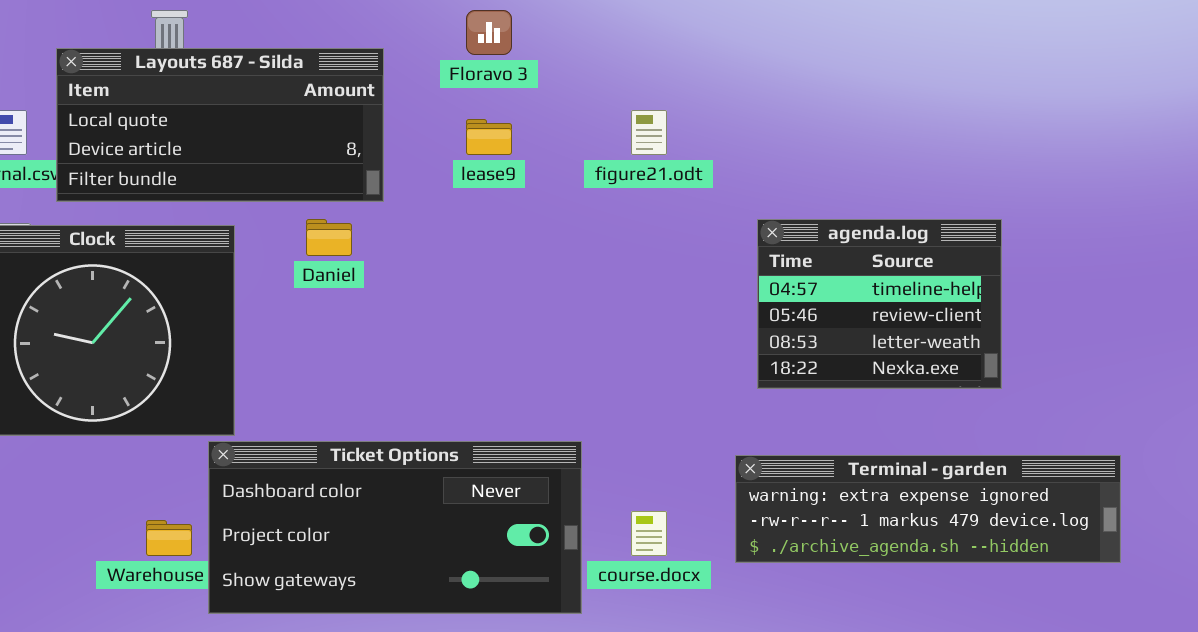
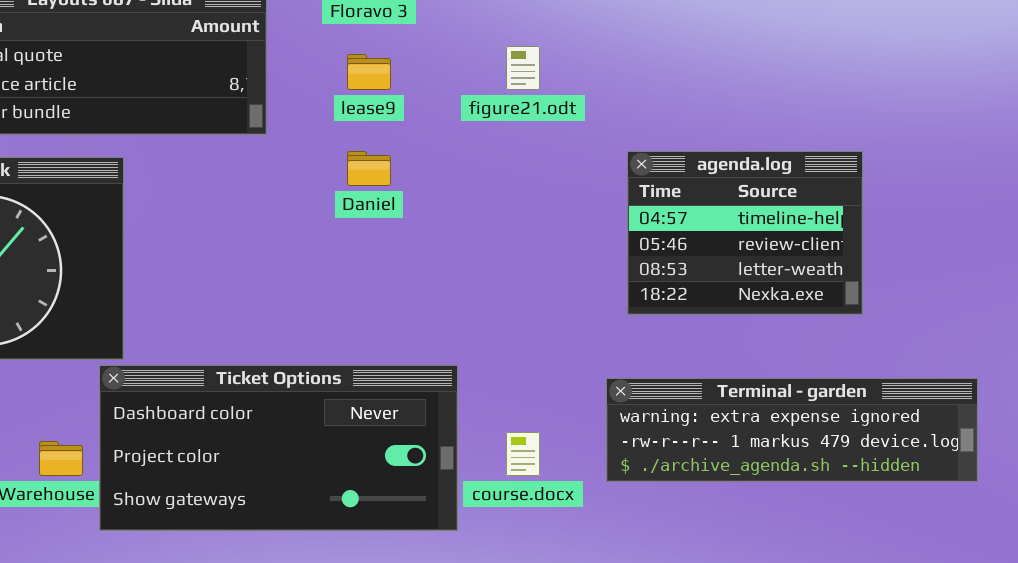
Daniel: [306,219,352,256] -> [347,151,391,186], moved

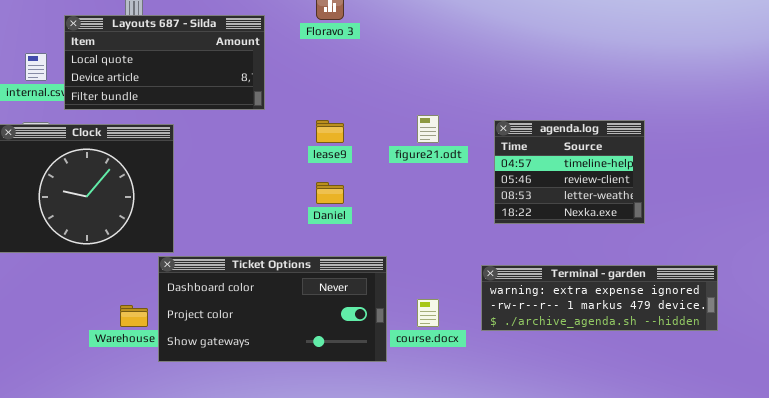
figure21.odt: [506,46,540,90] -> [417,115,439,143], moved
lease9: [347,54,391,90] -> [316,120,344,143], moved
Daniel: [347,151,391,186] -> [316,182,344,204], moved

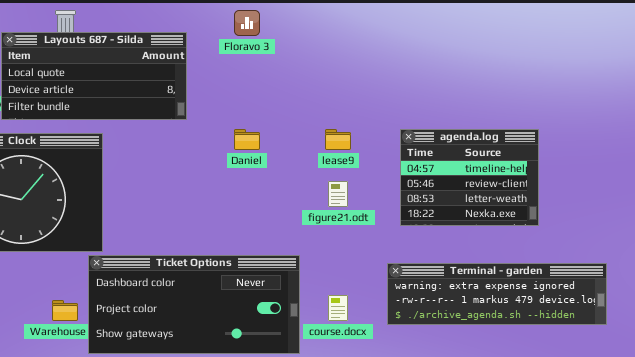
figure21.odt: [417,115,439,143] -> [328,181,348,207], moved
lease9: [316,120,344,143] -> [325,129,351,150], moved
Daniel: [316,182,344,204] -> [234,129,260,150], moved

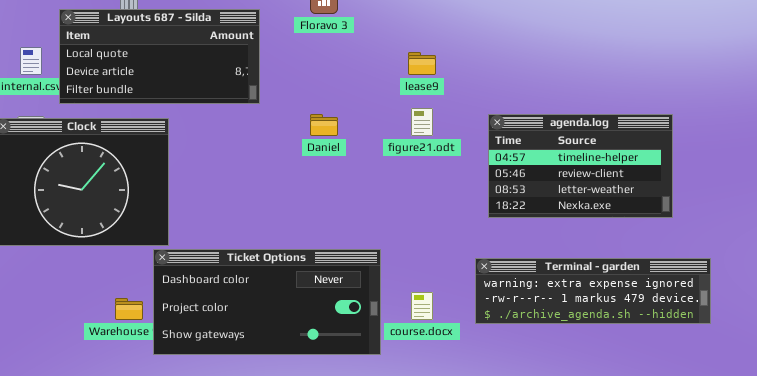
lease9: [325,129,351,150] -> [408,52,436,75], moved
agenda.log: [400,129,539,226] -> [488,114,673,218], resized
figure21.odt: [328,181,348,207] -> [411,108,433,136], moved

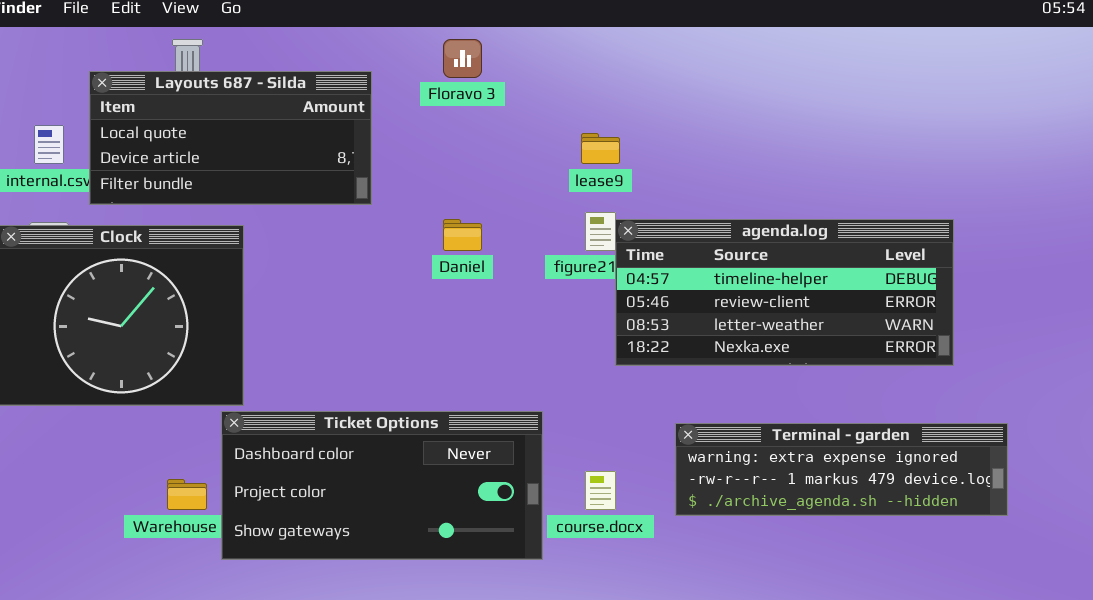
agenda.log: [488,114,673,218] -> [615,219,954,366], resized

